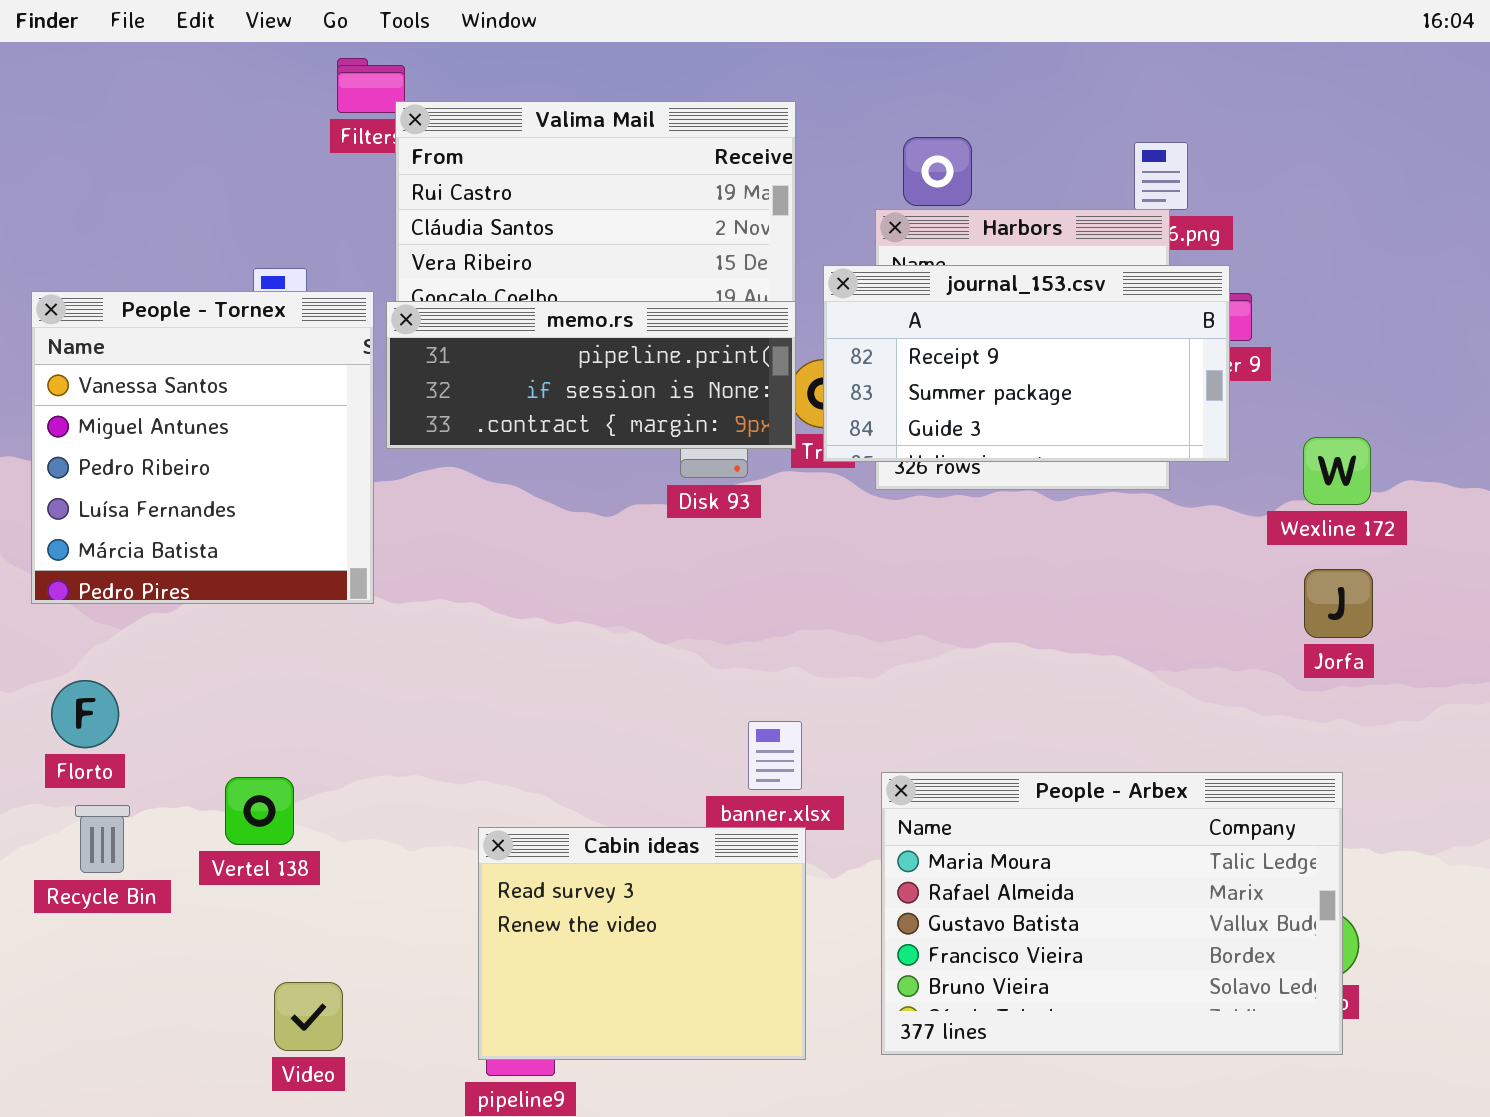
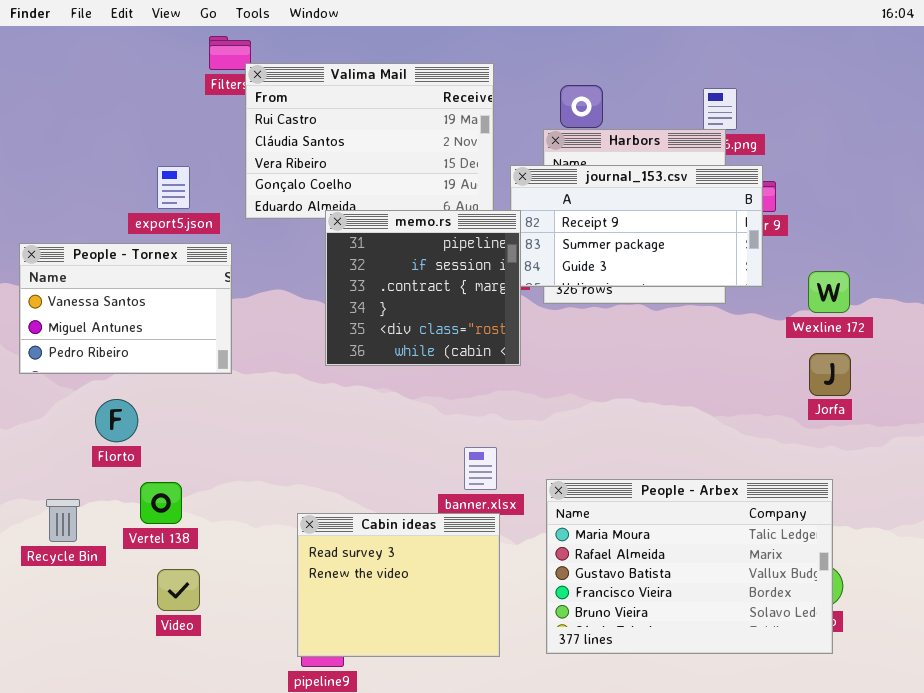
People - Tornex: [31,291,374,604] -> [19,243,232,374], resized
memo.rs: [386,301,796,449] -> [325,210,521,366], moved, resized
Florto: [51,680,119,748] -> [95,399,138,442], moved
Video: [274,982,343,1051] -> [157,569,200,611], moved

